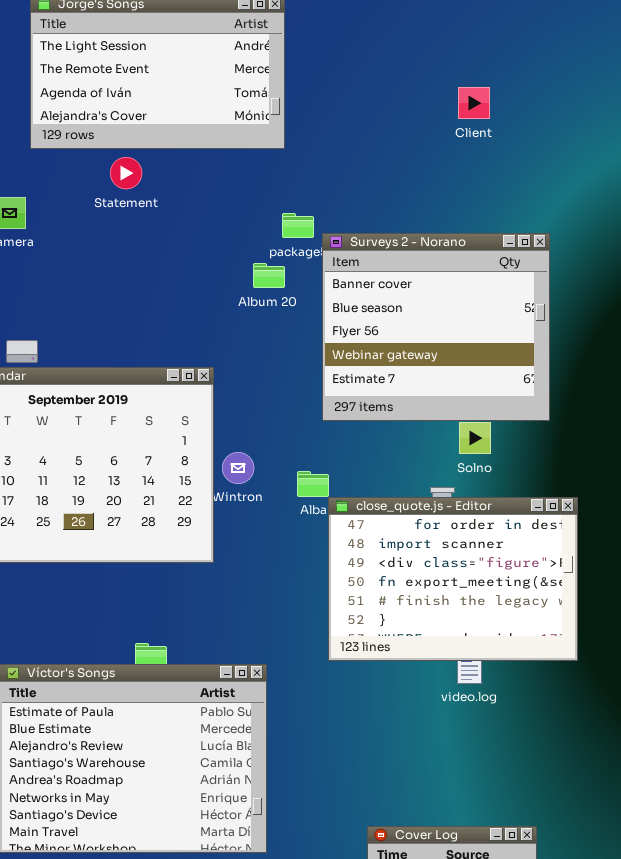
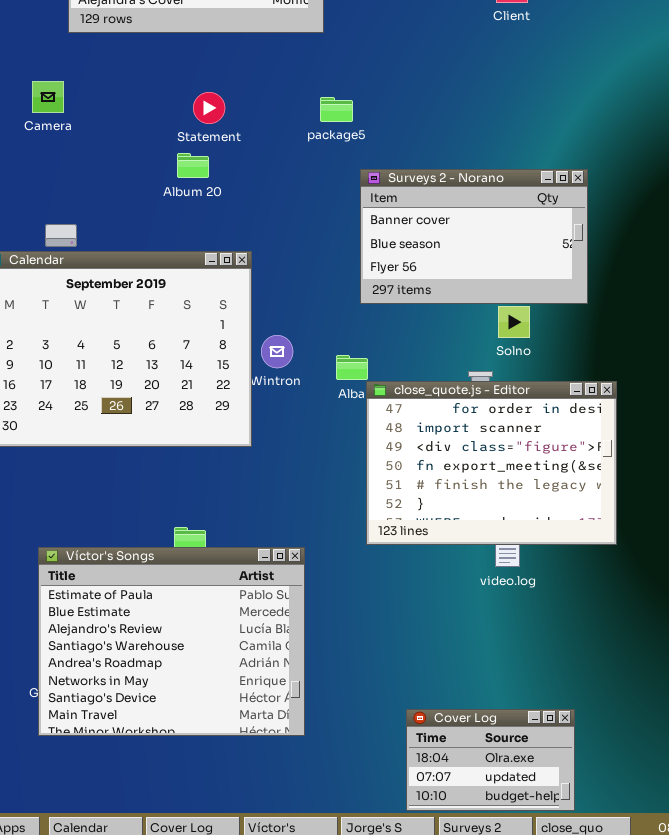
Statement: [110,157,142,189] -> [193,92,225,124], moved
Surveys 2 - Norano: [322,233,550,421] -> [360,169,588,304], resized
Album 20: [253,263,285,288] -> [177,153,209,178], moved

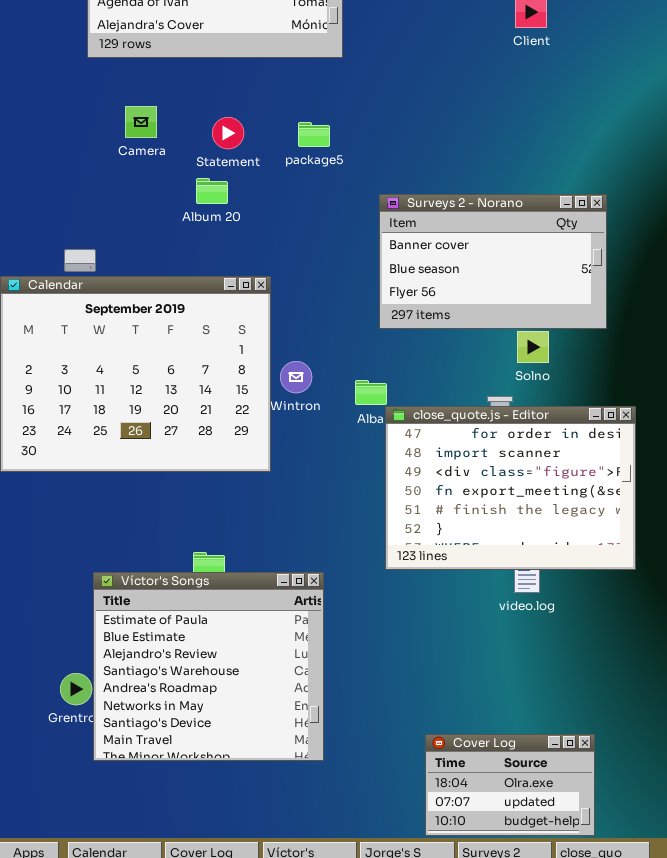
Camera: [32,81,64,113] -> [125,106,157,138], moved
package5: [320,97,353,122] -> [298,122,330,147], moved
Víctor's Songs: [38,547,305,736] -> [93,572,324,761], resized

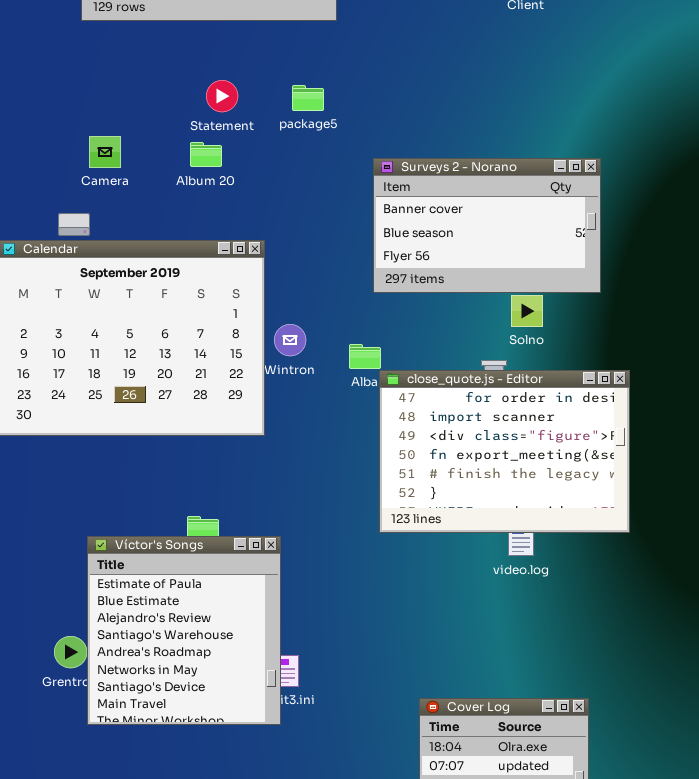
Camera: [125,106,157,138] -> [89,136,121,168], moved
Víctor's Songs: [93,572,324,761] -> [87,536,281,725], resized

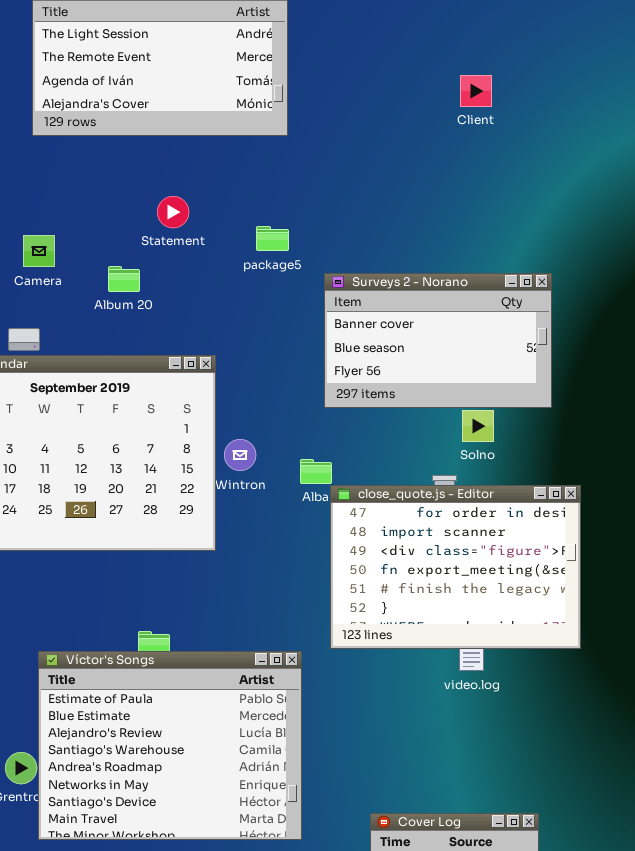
package5: [292,85,324,111] -> [256,226,289,251], moved
Camera: [89,136,121,168] -> [23,235,55,267], moved
Album 20: [190,142,222,167] -> [108,266,140,292], moved
Víctor's Songs: [87,536,281,725] -> [38,651,302,840], resized

